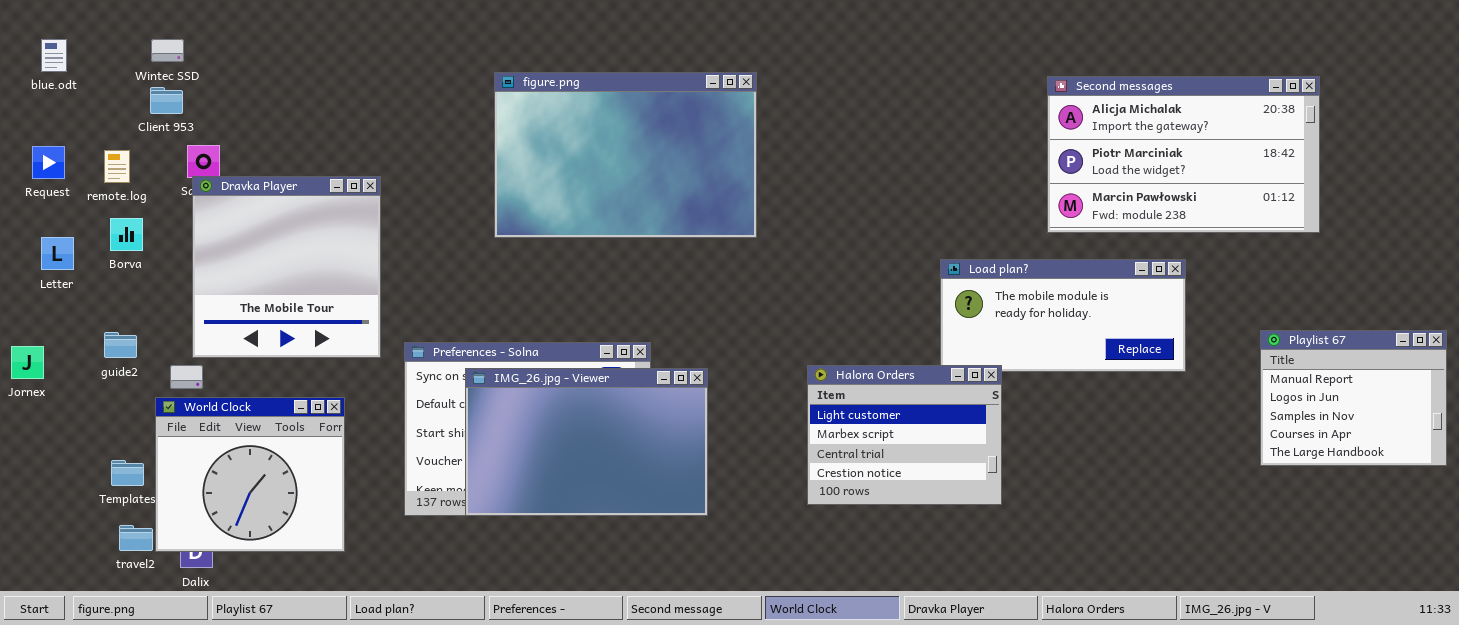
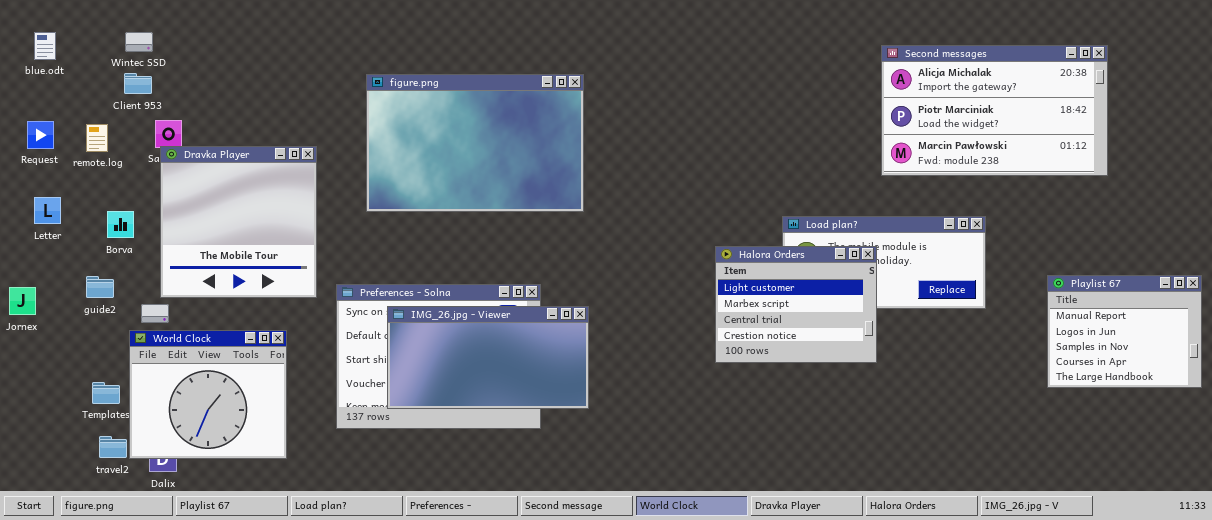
figure.png: [494,72,757,238] -> [366,74,584,212], moved
Second messages: [1047,76,1320,233] -> [881,45,1108,176], moved
Borva: [110,218,143,251] -> [107,211,134,238], moved
Halora Orders: [807,365,1002,505] -> [715,246,877,363], moved
IMG_26.jpg - Viewer: [465,368,708,516] -> [387,306,589,409], resized

